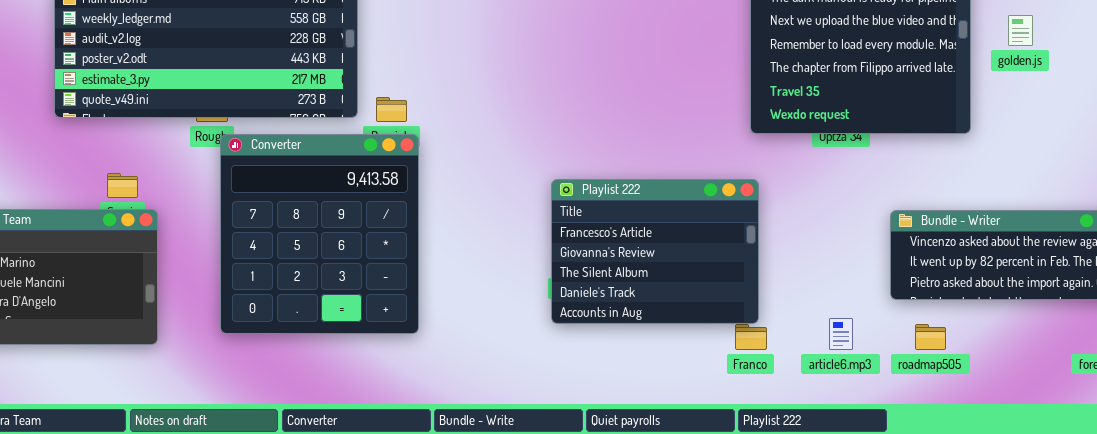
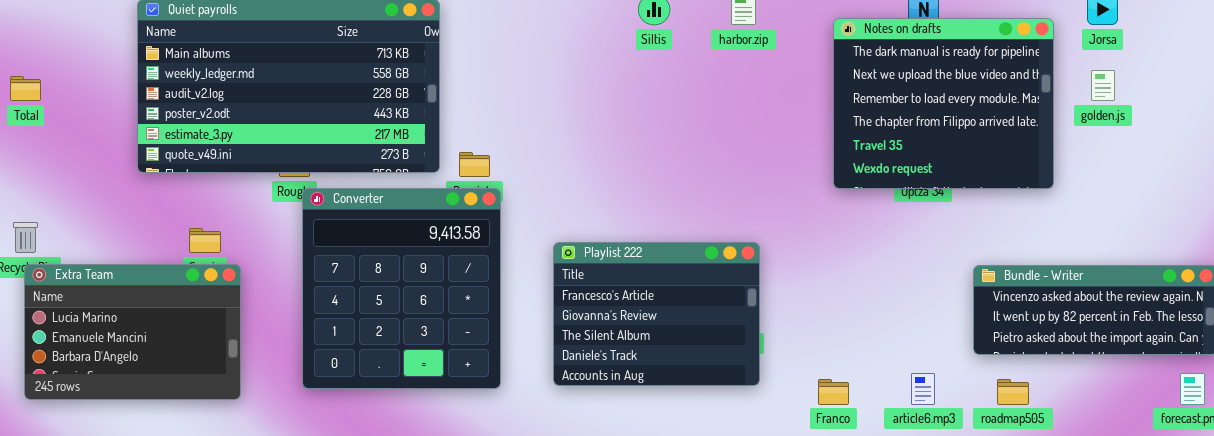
Playlist 222: [551,179,759,324] -> [553,242,760,386], moved

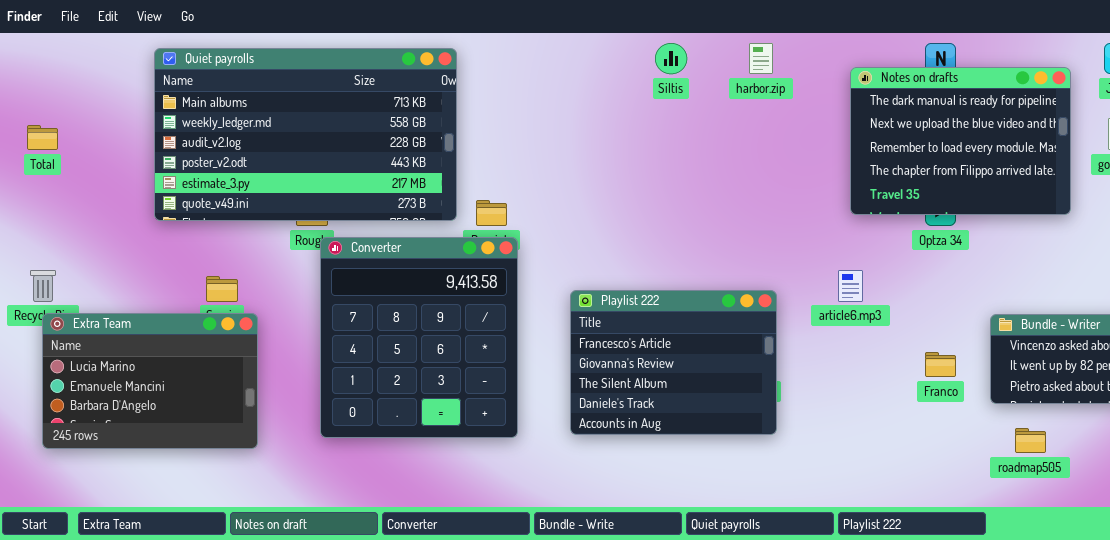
Notes on drafts: [833,18,1054,189] -> [850,67,1071,215], resized
article6.mp3: [911,373,935,405] -> [838,270,863,302], moved
Franco: [818,379,849,405] -> [925,352,956,377], moved

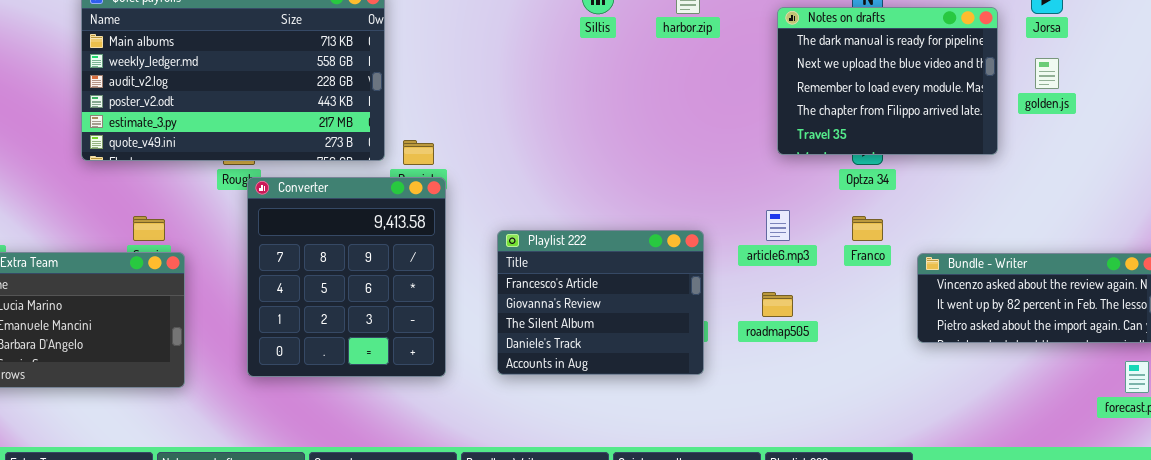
Franco: [925,352,956,377] -> [852,216,883,241], moved
roadmap505: [1015,428,1046,453] -> [762,292,793,317], moved

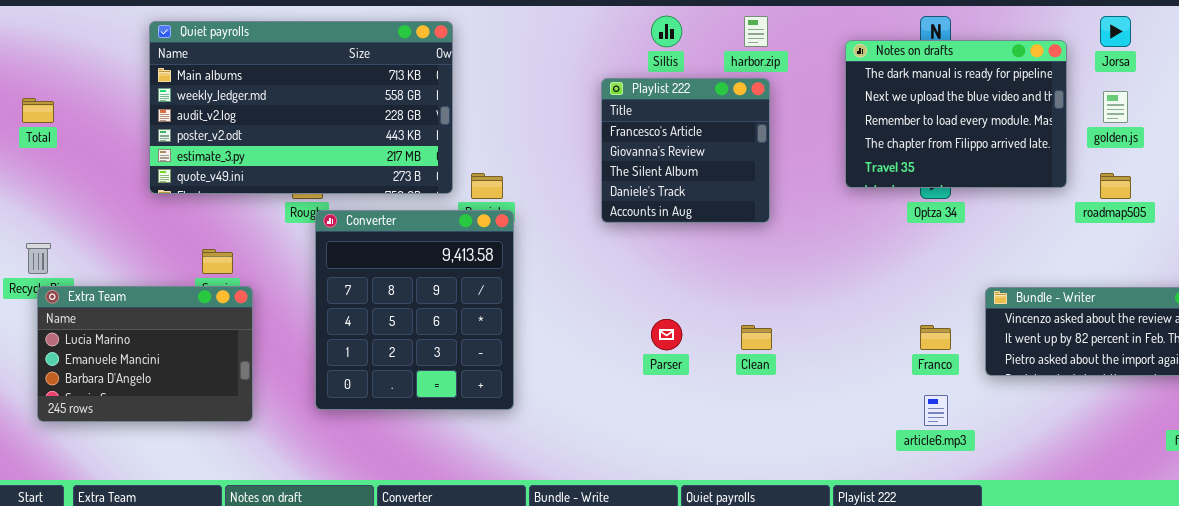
article6.mp3: [766,210,790,241] -> [924,395,948,426], moved
Franco: [852,216,883,241] -> [920,325,951,350], moved
Playlist 222: [497,230,704,375] -> [601,78,770,223], moved, resized
roadmap505: [762,292,793,317] -> [1100,173,1131,199], moved

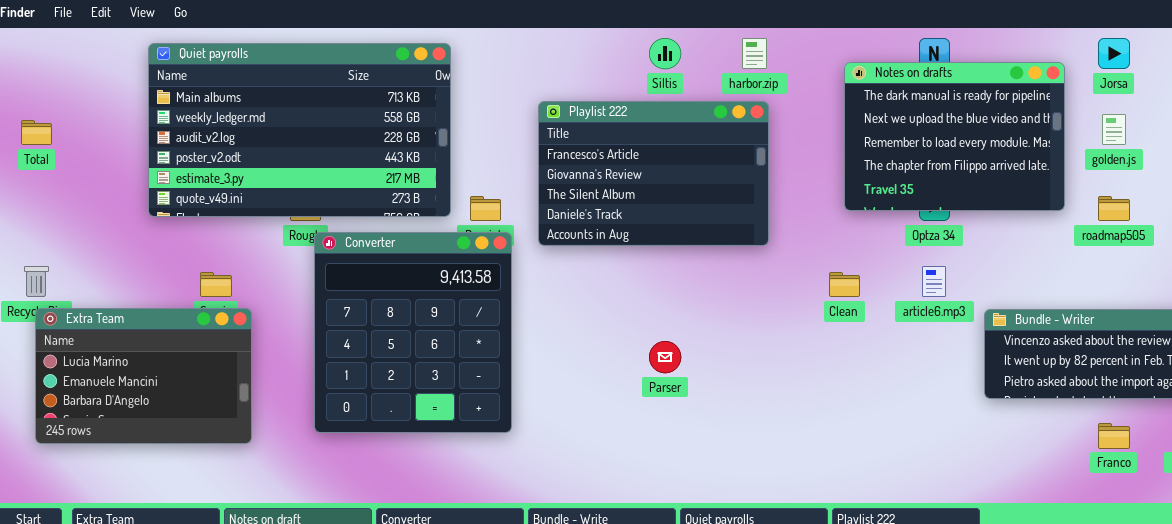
Playlist 222: [601,78,770,223] -> [538,101,769,246], resized
Clean: [741,325,772,350] -> [829,272,860,297], moved
Franco: [920,325,951,350] -> [1098,423,1130,449], moved
article6.mp3: [924,395,948,426] -> [922,266,946,297], moved

